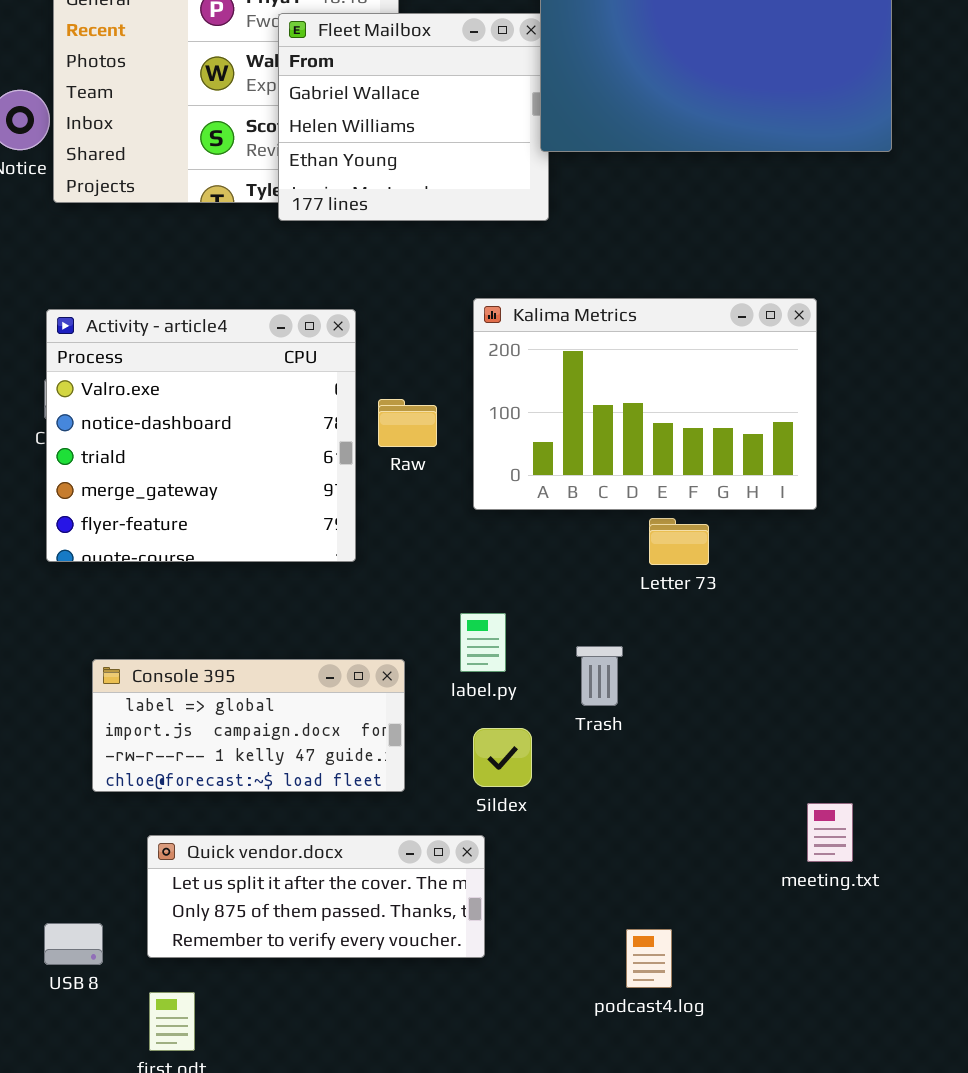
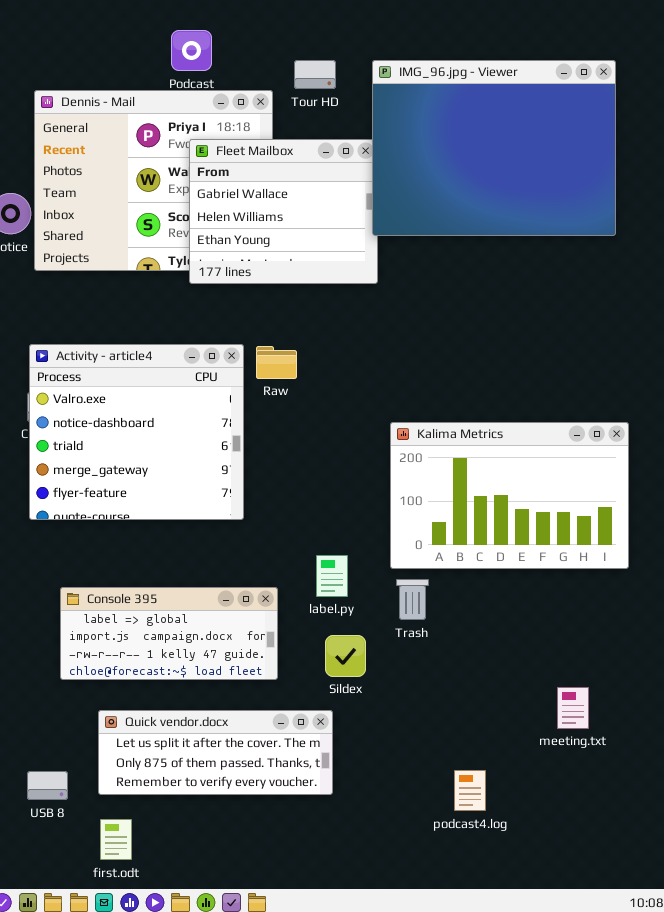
Kalima Metrics: [473,298,817,510] -> [390,422,629,569], moved
Raw: [378,399,437,447] -> [256,346,297,379], moved
podcast4.log: [626,929,672,988] -> [454,770,486,811], moved

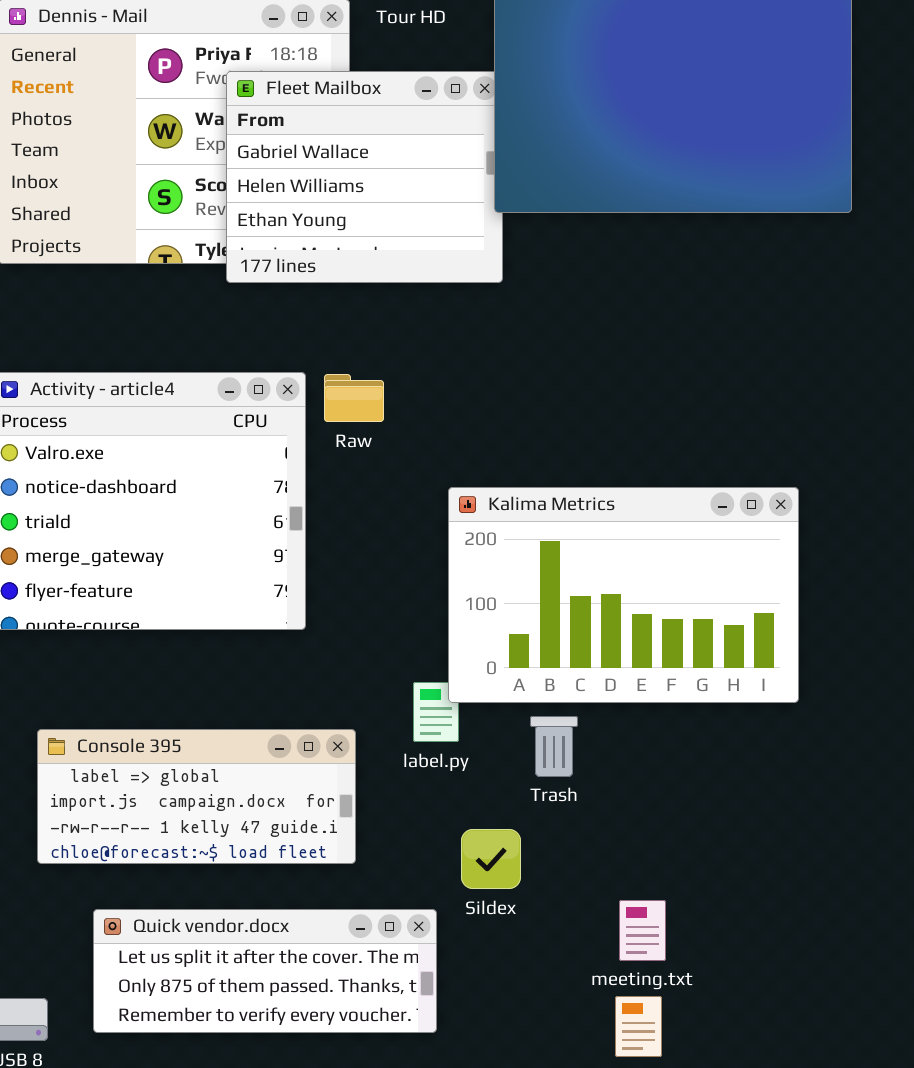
Kalima Metrics: [390,422,629,569] -> [448,487,799,703], moved
Sildex: [325,635,366,677] -> [461,829,521,889], moved
meeting.txt: [557,687,589,729] -> [619,900,666,961], moved

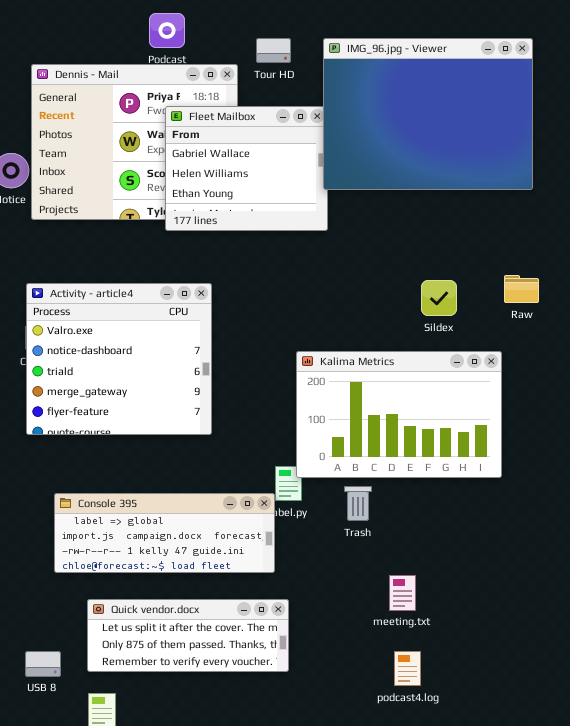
Raw: [324,374,384,422] -> [504,275,539,303], moved
Console 395: [37,729,356,864] -> [54,493,275,573], resized
Sildex: [461,829,521,889] -> [421,280,457,316], moved
meeting.txt: [619,900,666,961] -> [389,575,416,611], moved

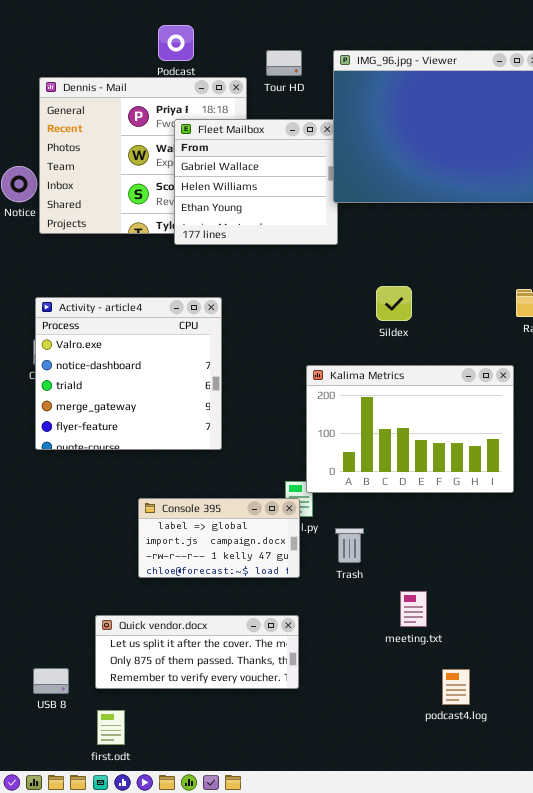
Sildex: [421,280,457,316] -> [376,286,412,321], moved
Trash: [344,486,372,521] -> [335,528,364,563], moved
Console 395: [54,493,275,573] -> [138,498,300,578], moved, resized
podcast4.log: [394,651,421,686] -> [442,669,470,705], moved

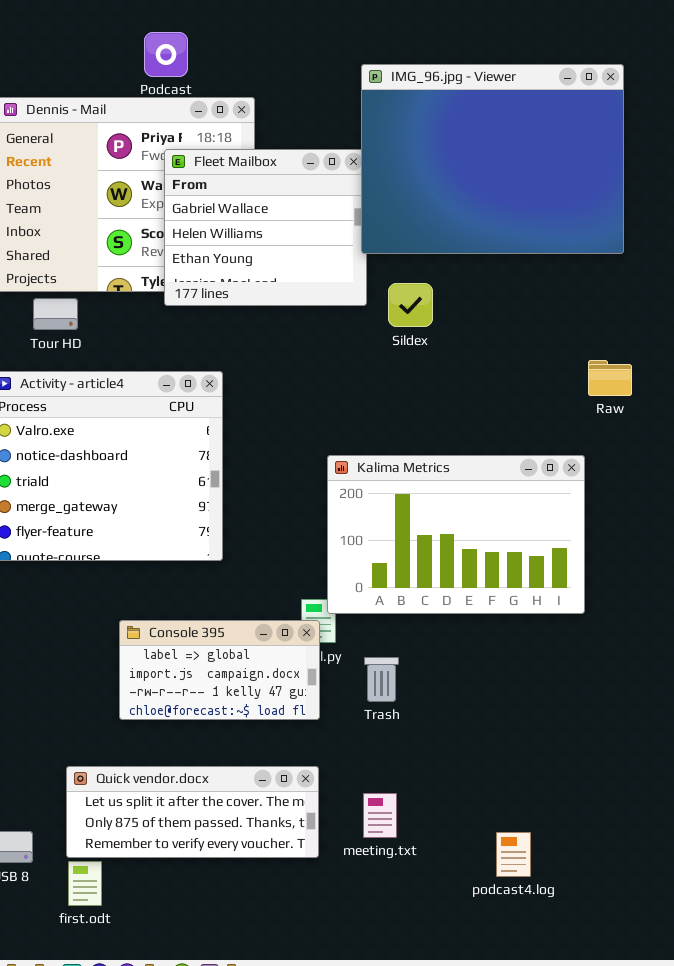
Tour HD: [266,50,302,76] -> [33,298,78,330], moved
Sildex: [376,286,412,321] -> [388,283,433,327], moved
meeting.txt: [400,591,427,627] -> [363,793,397,838], moved
first.odt: [97,710,125,745] -> [68,861,102,906], moved

